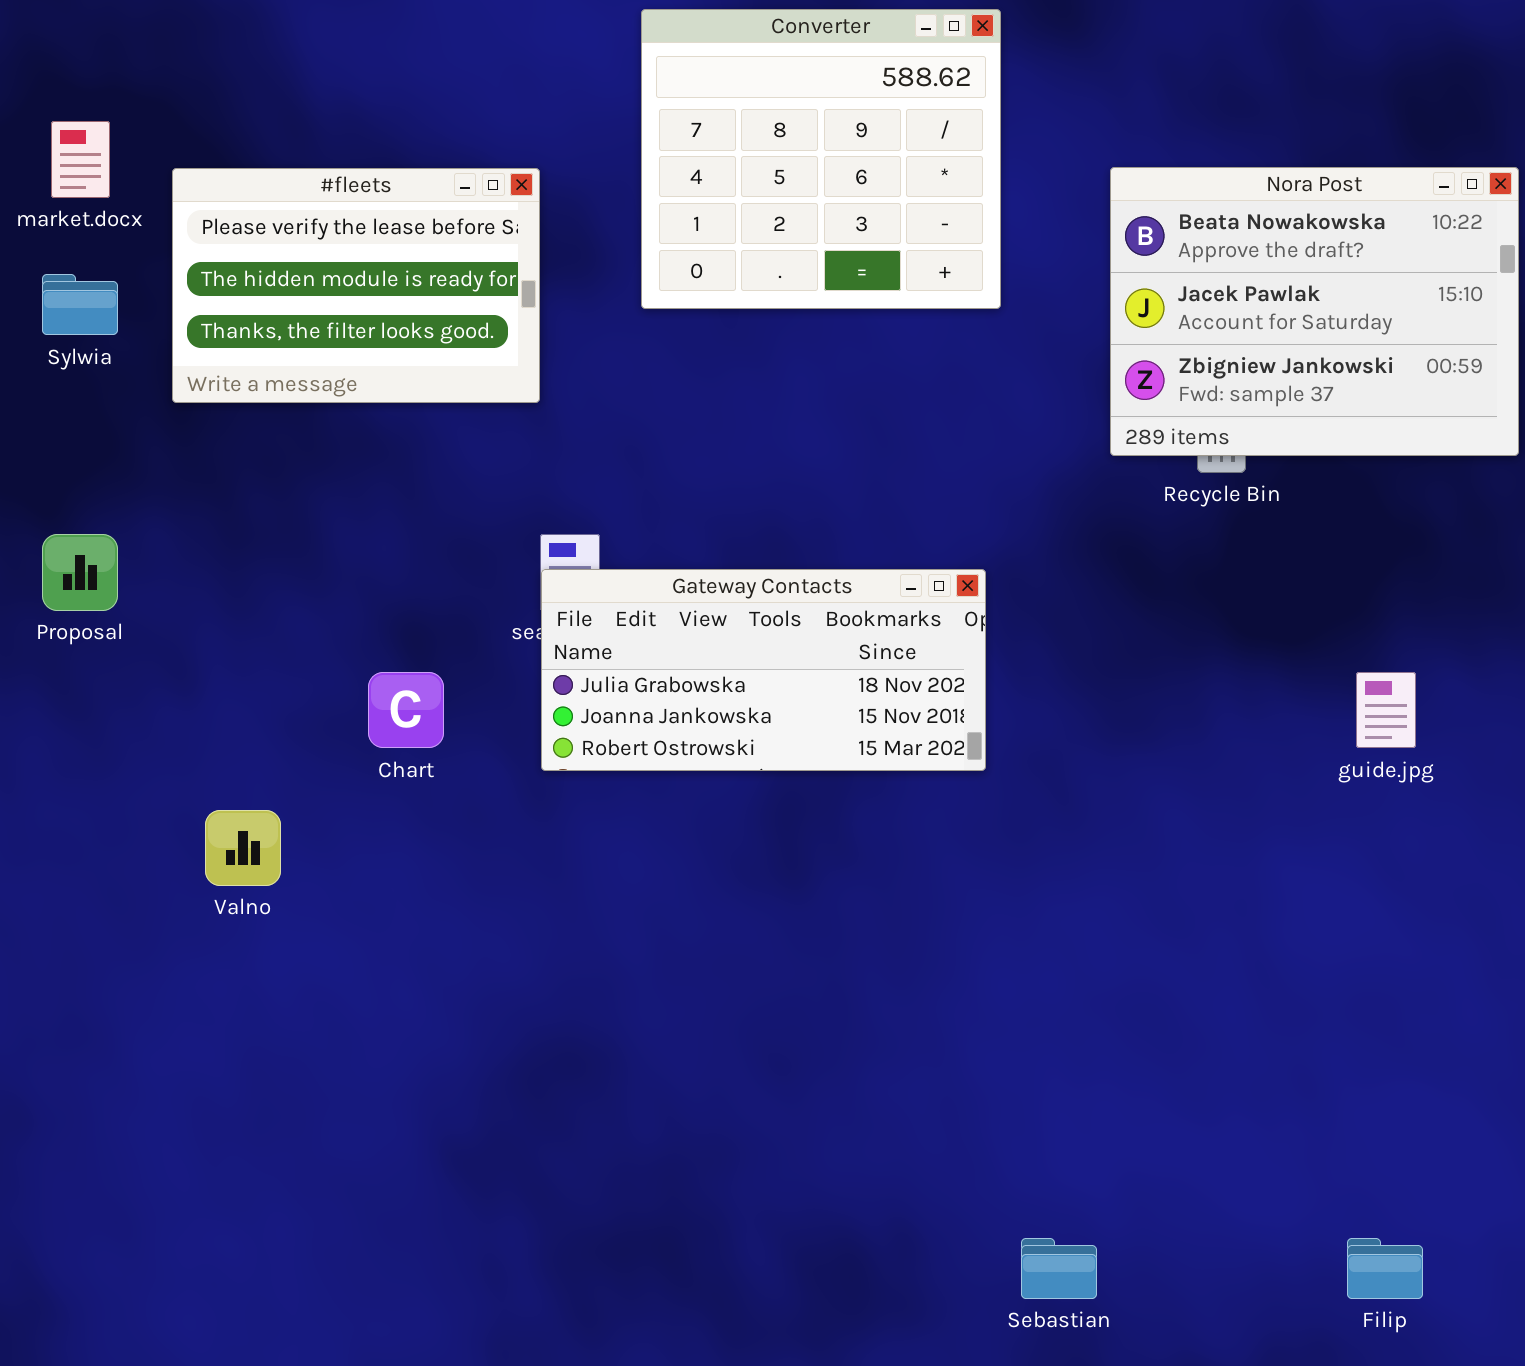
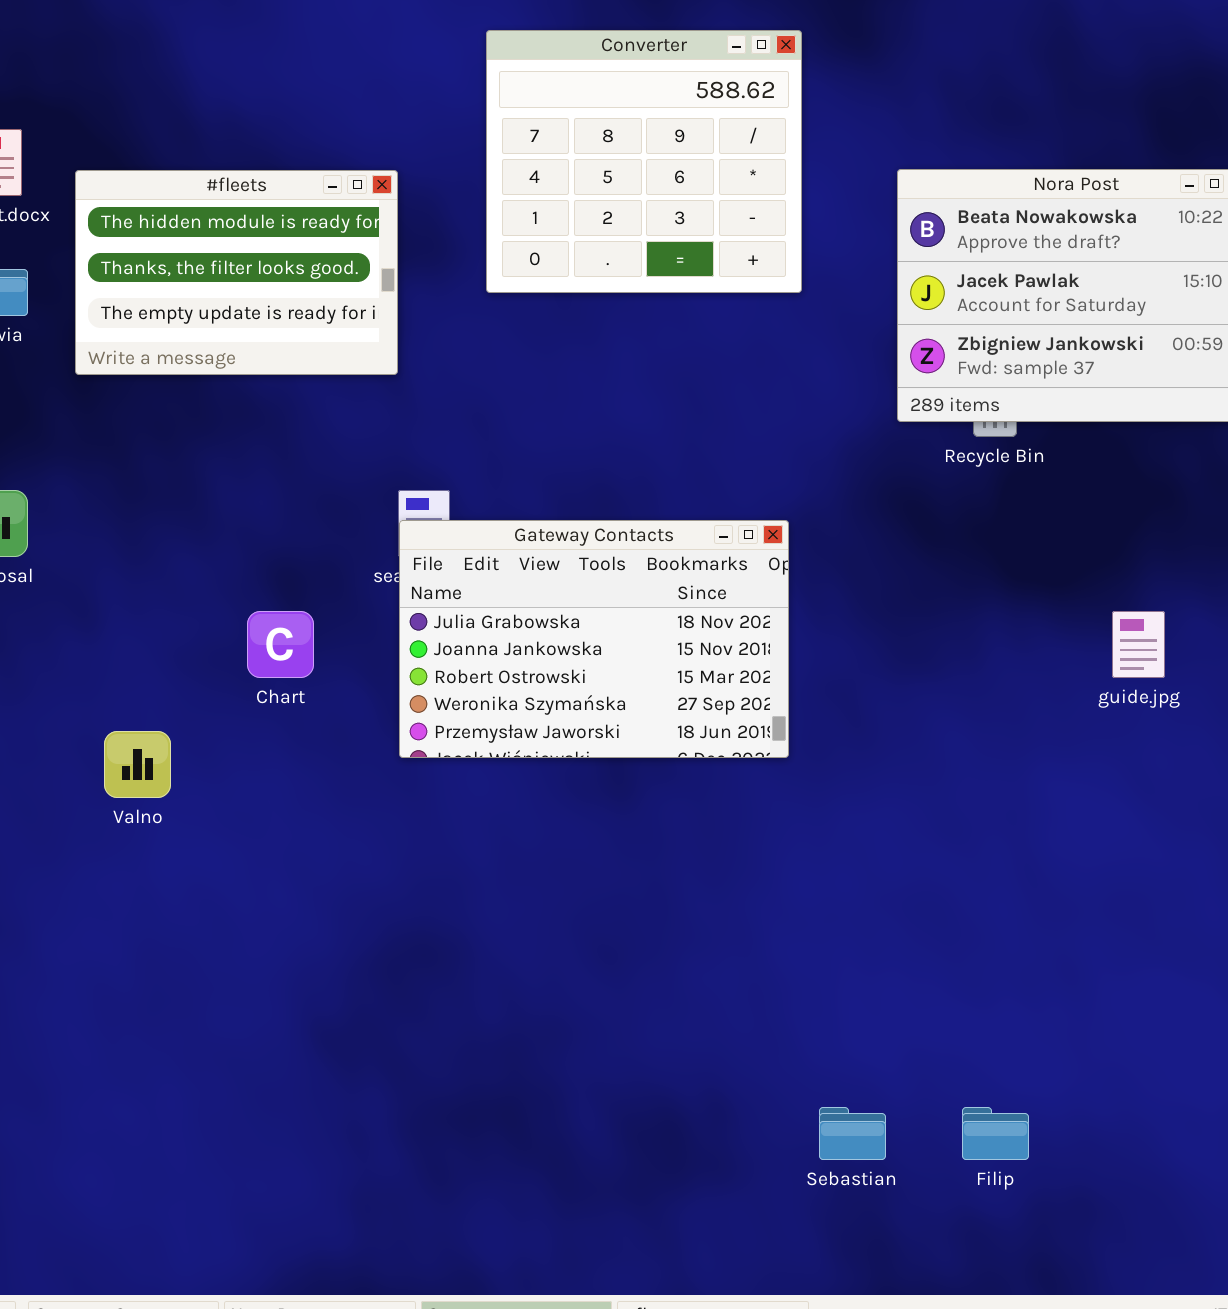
#fleets: [172,168,540,403] -> [75,170,398,375], scrolled down 1 row
Gateway Contacts: [541,569,986,771] -> [399,520,789,758], resized
Filip: [1347,1238,1423,1299] -> [962,1107,1029,1160], moved

